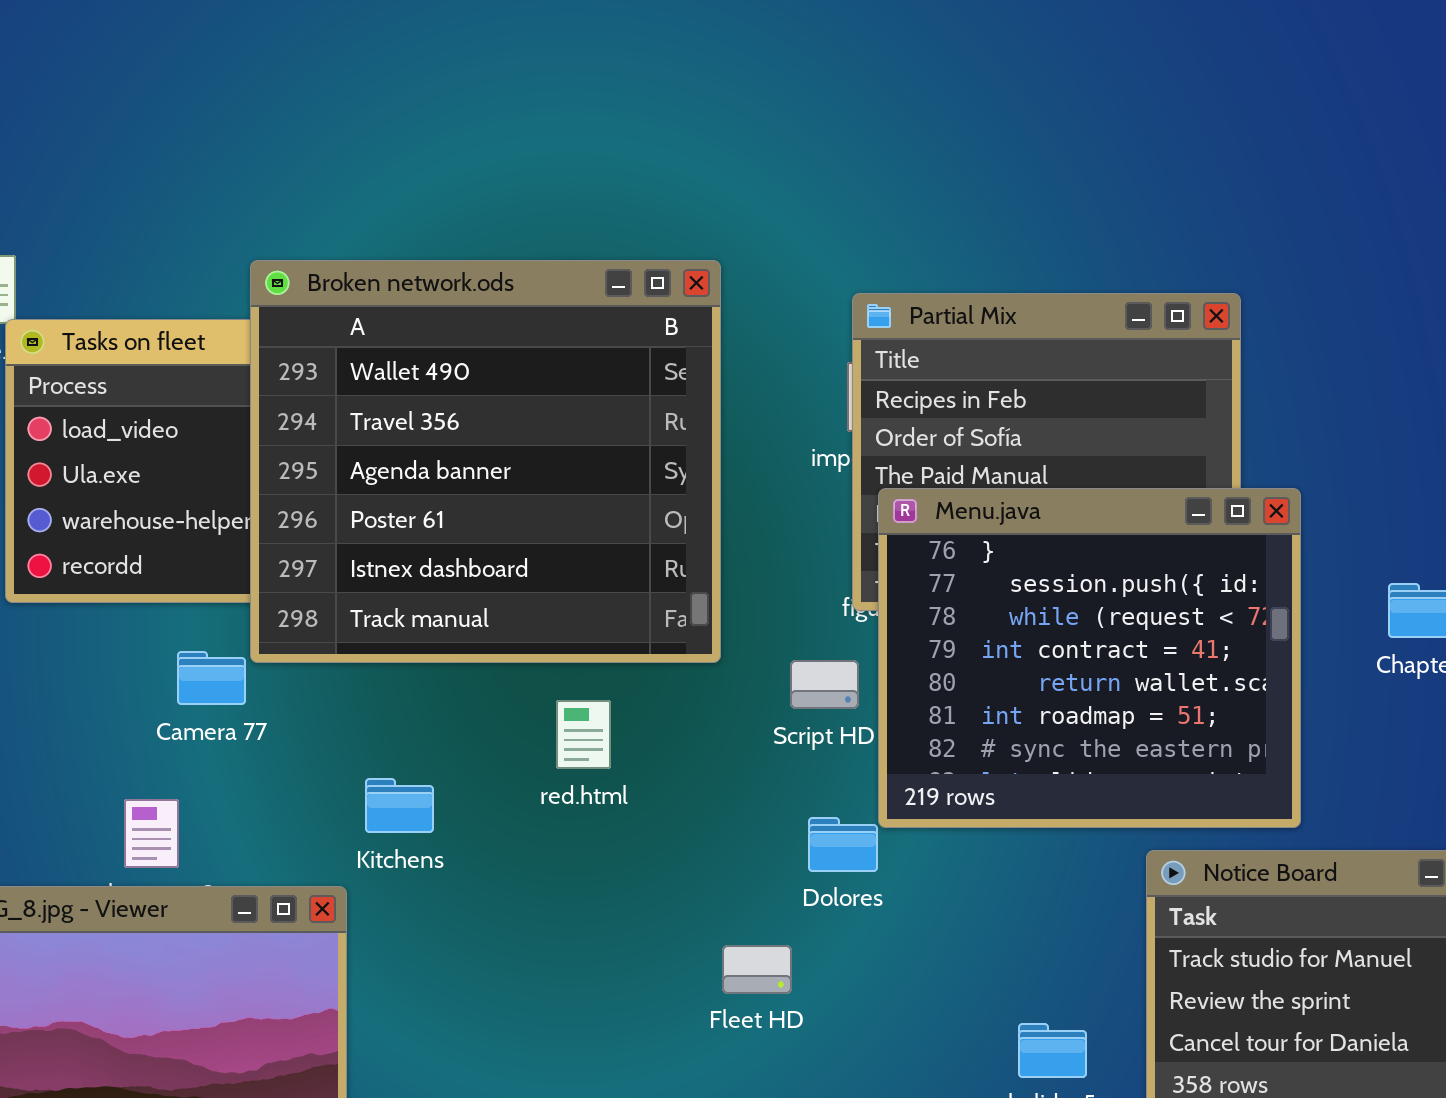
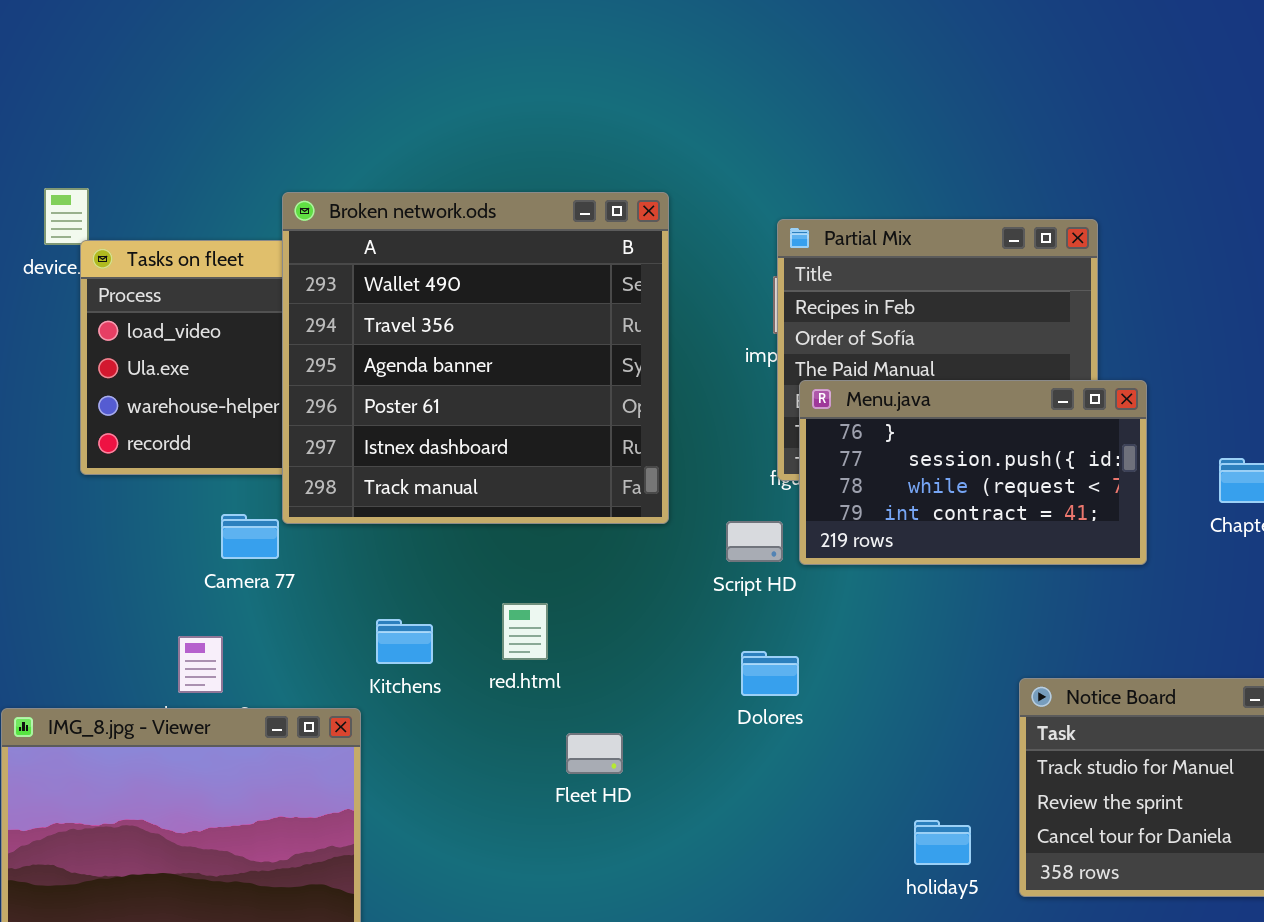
Menu.java: [878,488,1301,828] -> [799,380,1147,565], resized
red.html: [556,700,611,769] -> [502,603,548,660], moved
Fleet HD: [722,945,792,994] -> [566,733,623,774], moved

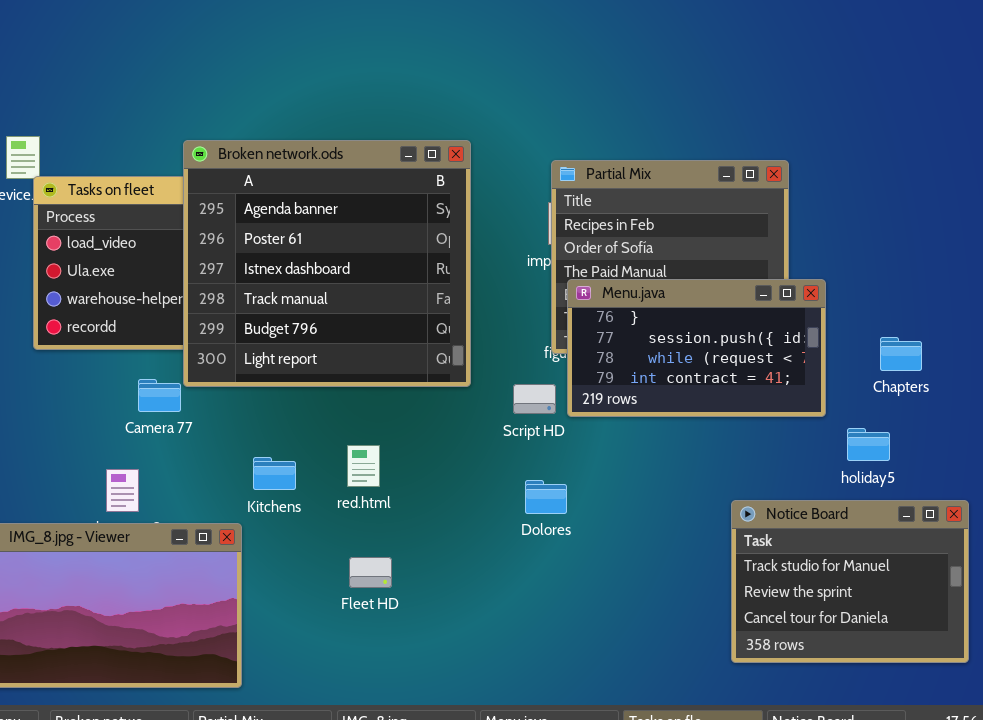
Broken network.ods: [282,192,669,524] -> [183,140,471,387], scrolled down 2 rows
Fleet HD: [566,733,623,774] -> [349,557,392,588], moved
holiday5: [914,820,971,865] -> [847,428,890,461], moved

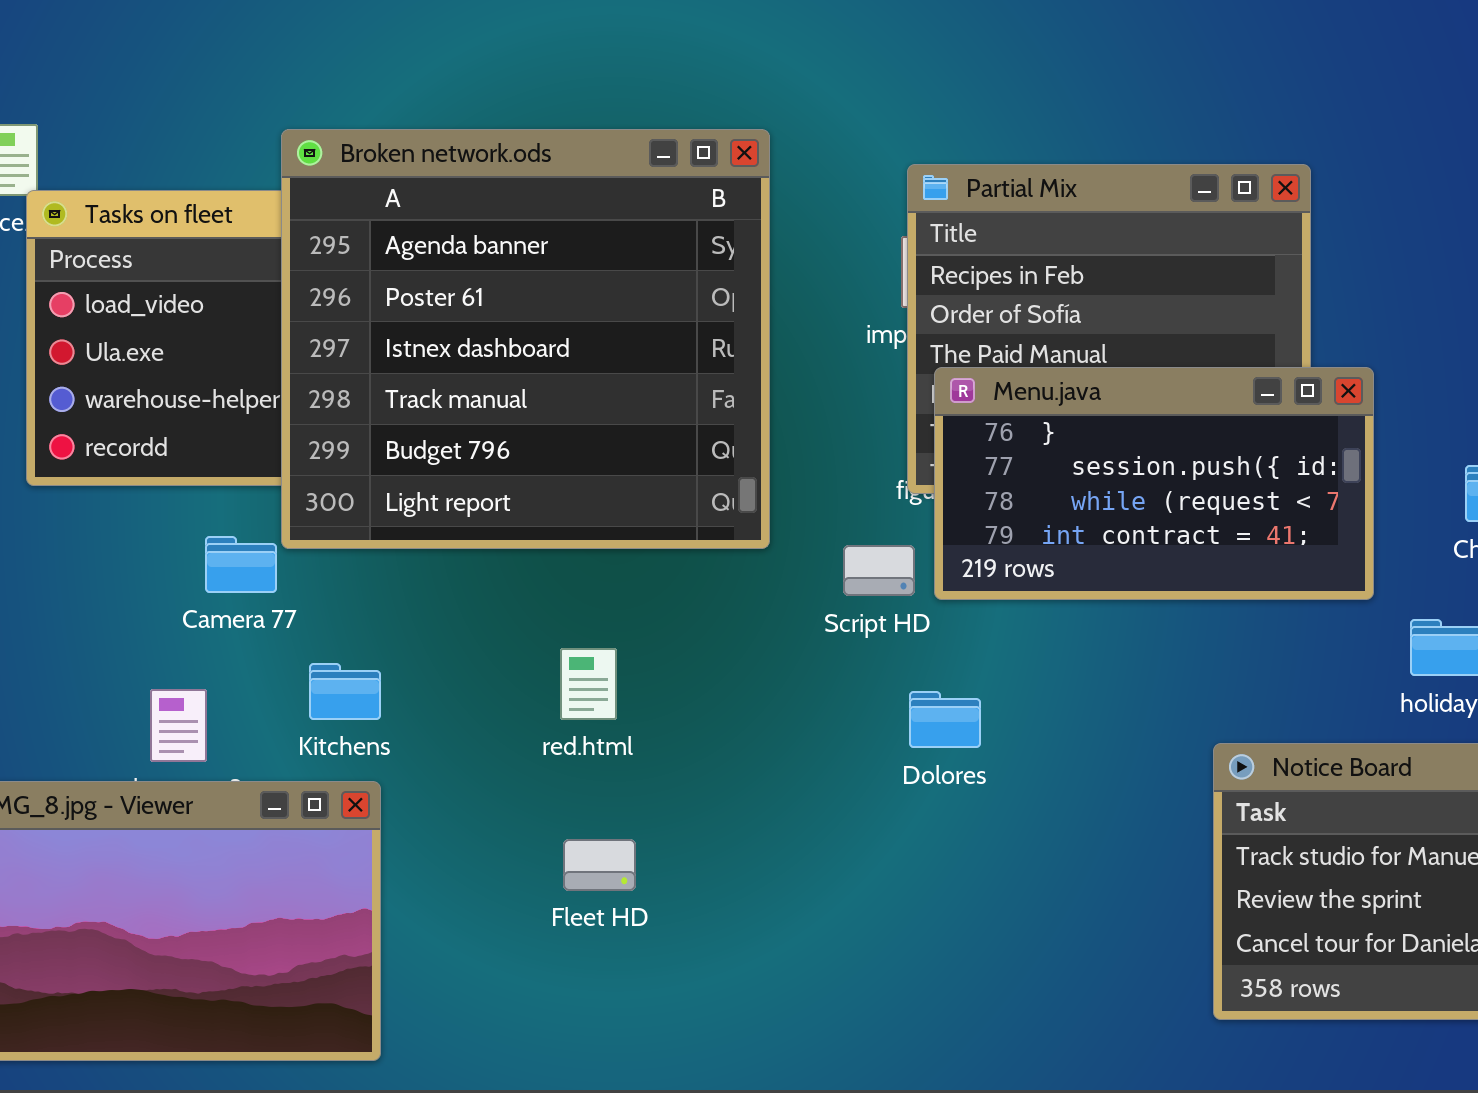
Kitchens: [253,457,296,490] -> [309,663,381,720], moved
Dolores: [525,480,567,514] -> [909,691,981,748], moved

